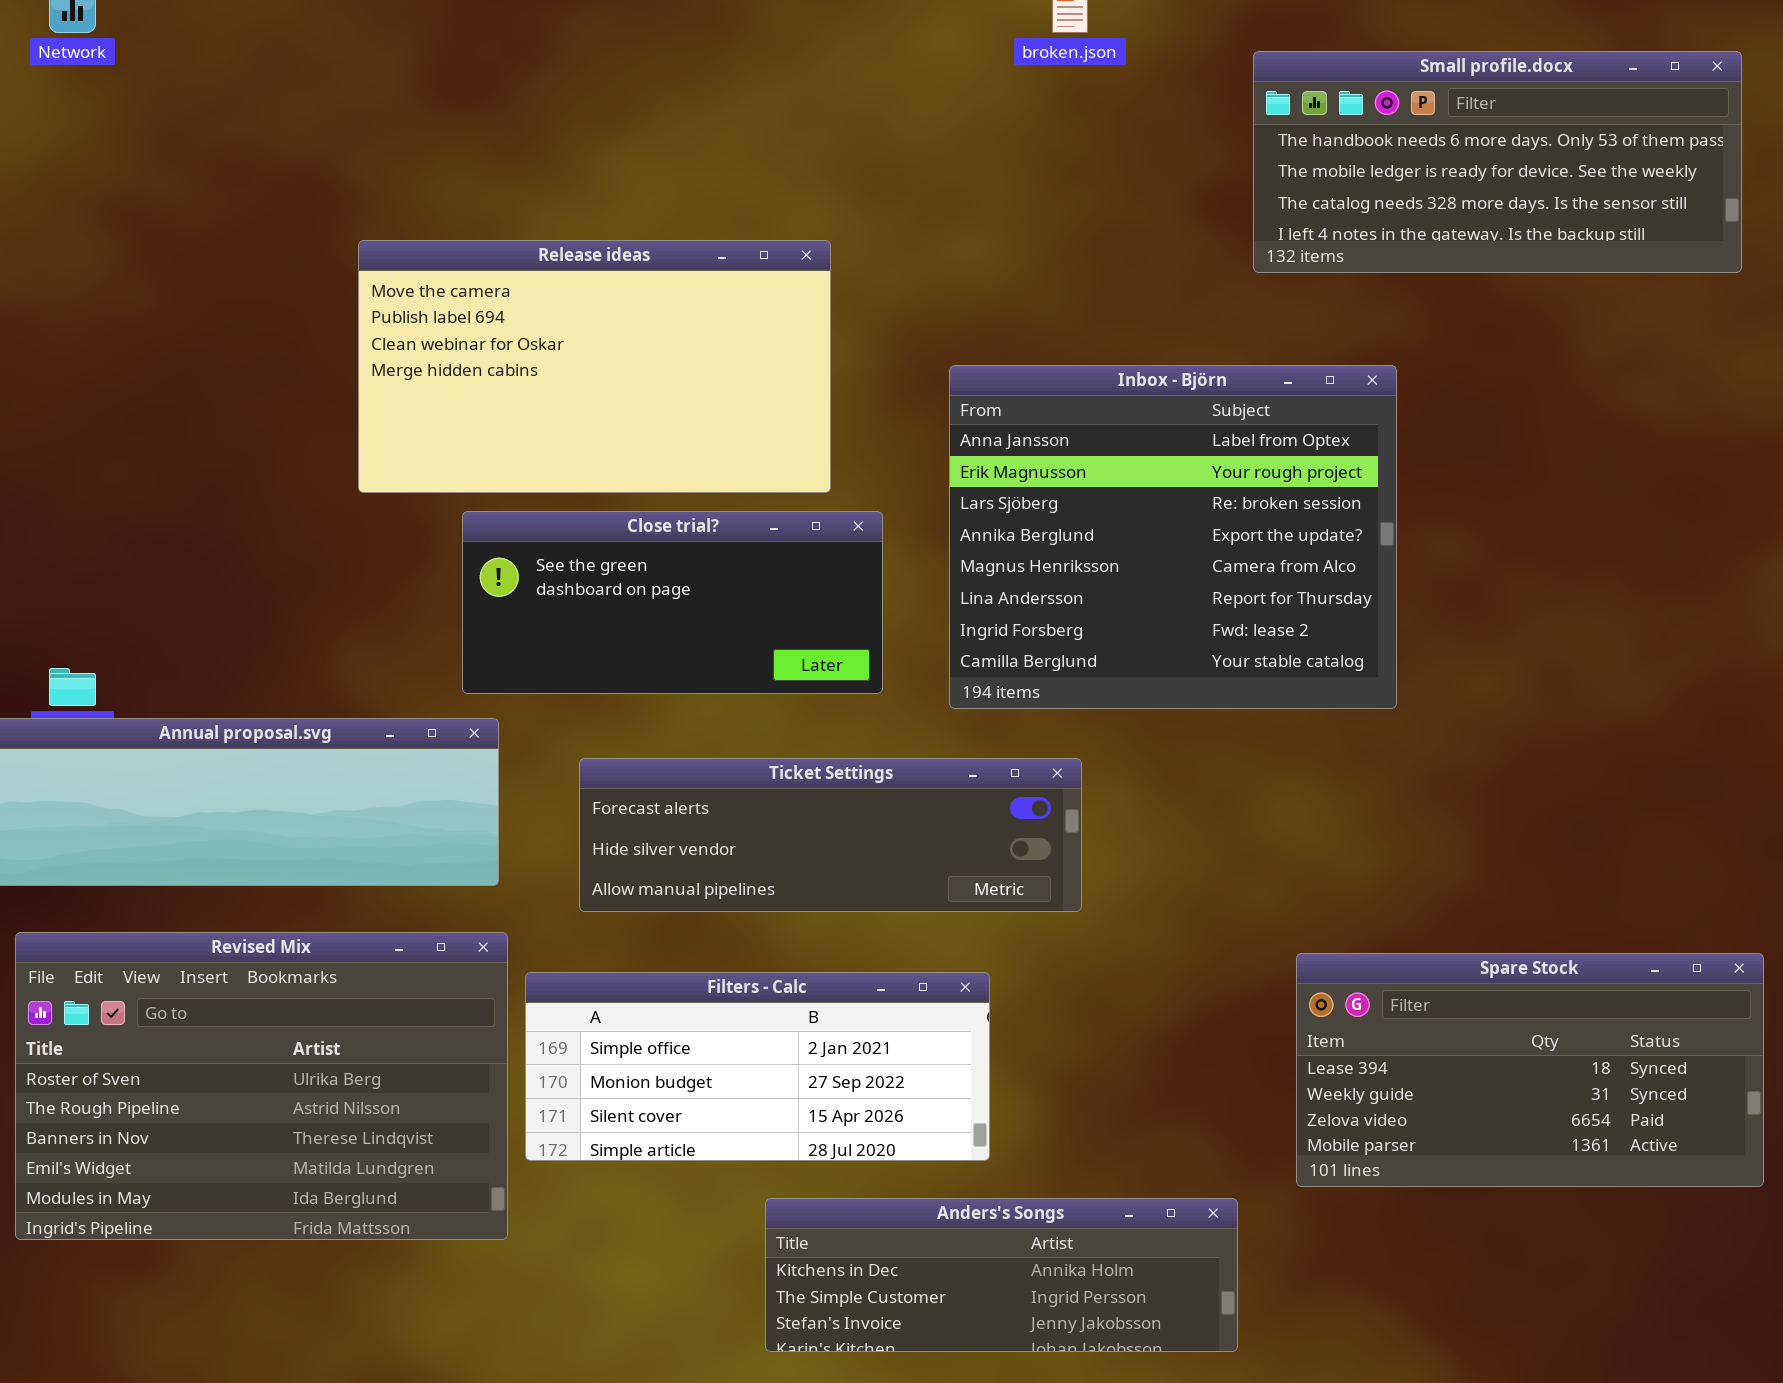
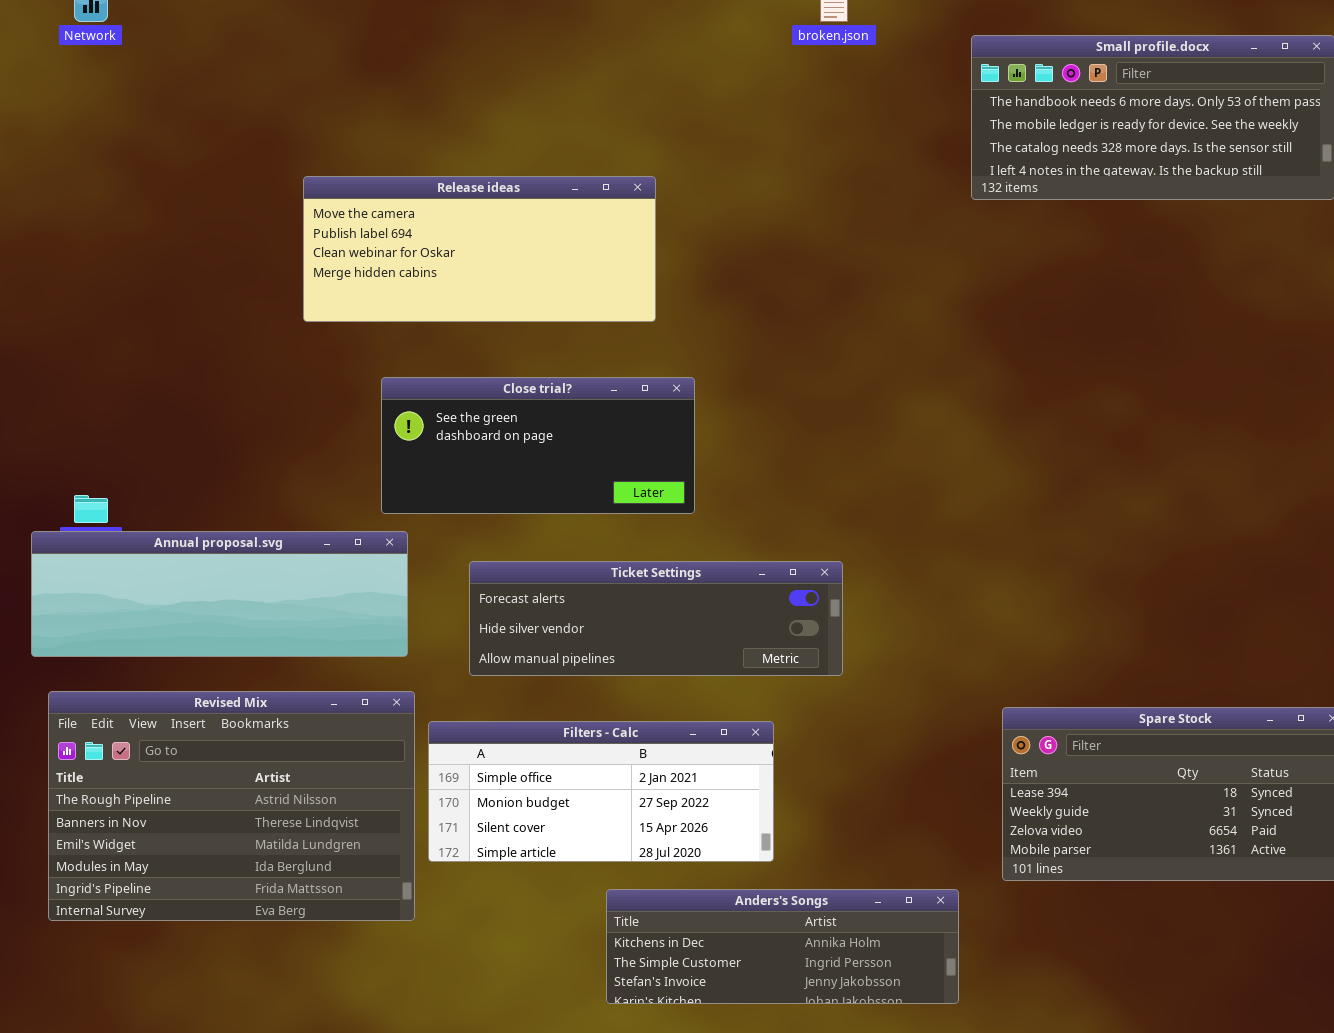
Release ideas: [358,240,831,493] -> [303,176,656,322], resized
Inbox - Björn: [949,365,1397,709] -> none, closed
Revised Mix: [15,932,508,1240] -> [48,691,415,921], scrolled down 1 row

